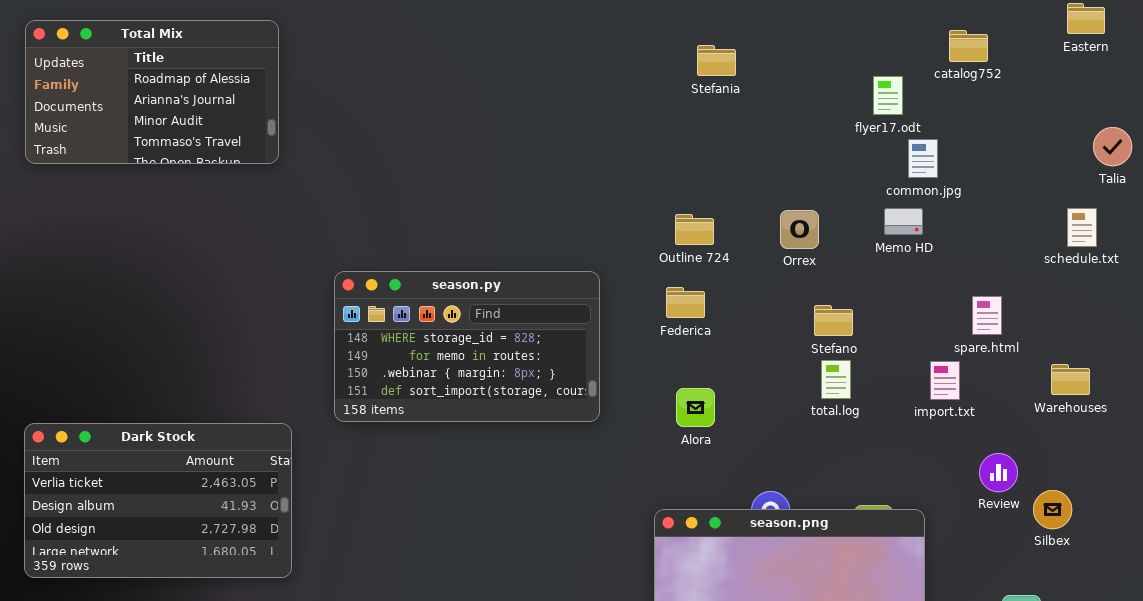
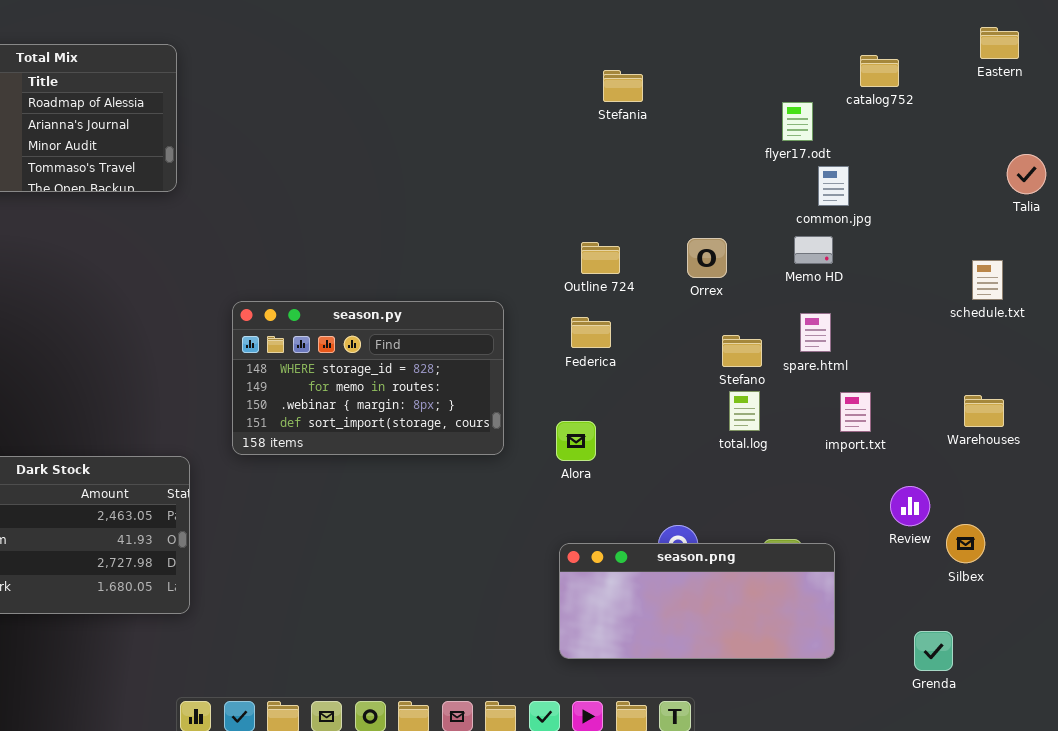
schedule.txt: [1067,208,1097,247] -> [972,260,1003,300], moved
spare.html: [972,296,1002,335] -> [800,313,831,352], moved
Alora: [676,388,715,427] -> [556,421,596,461], moved

